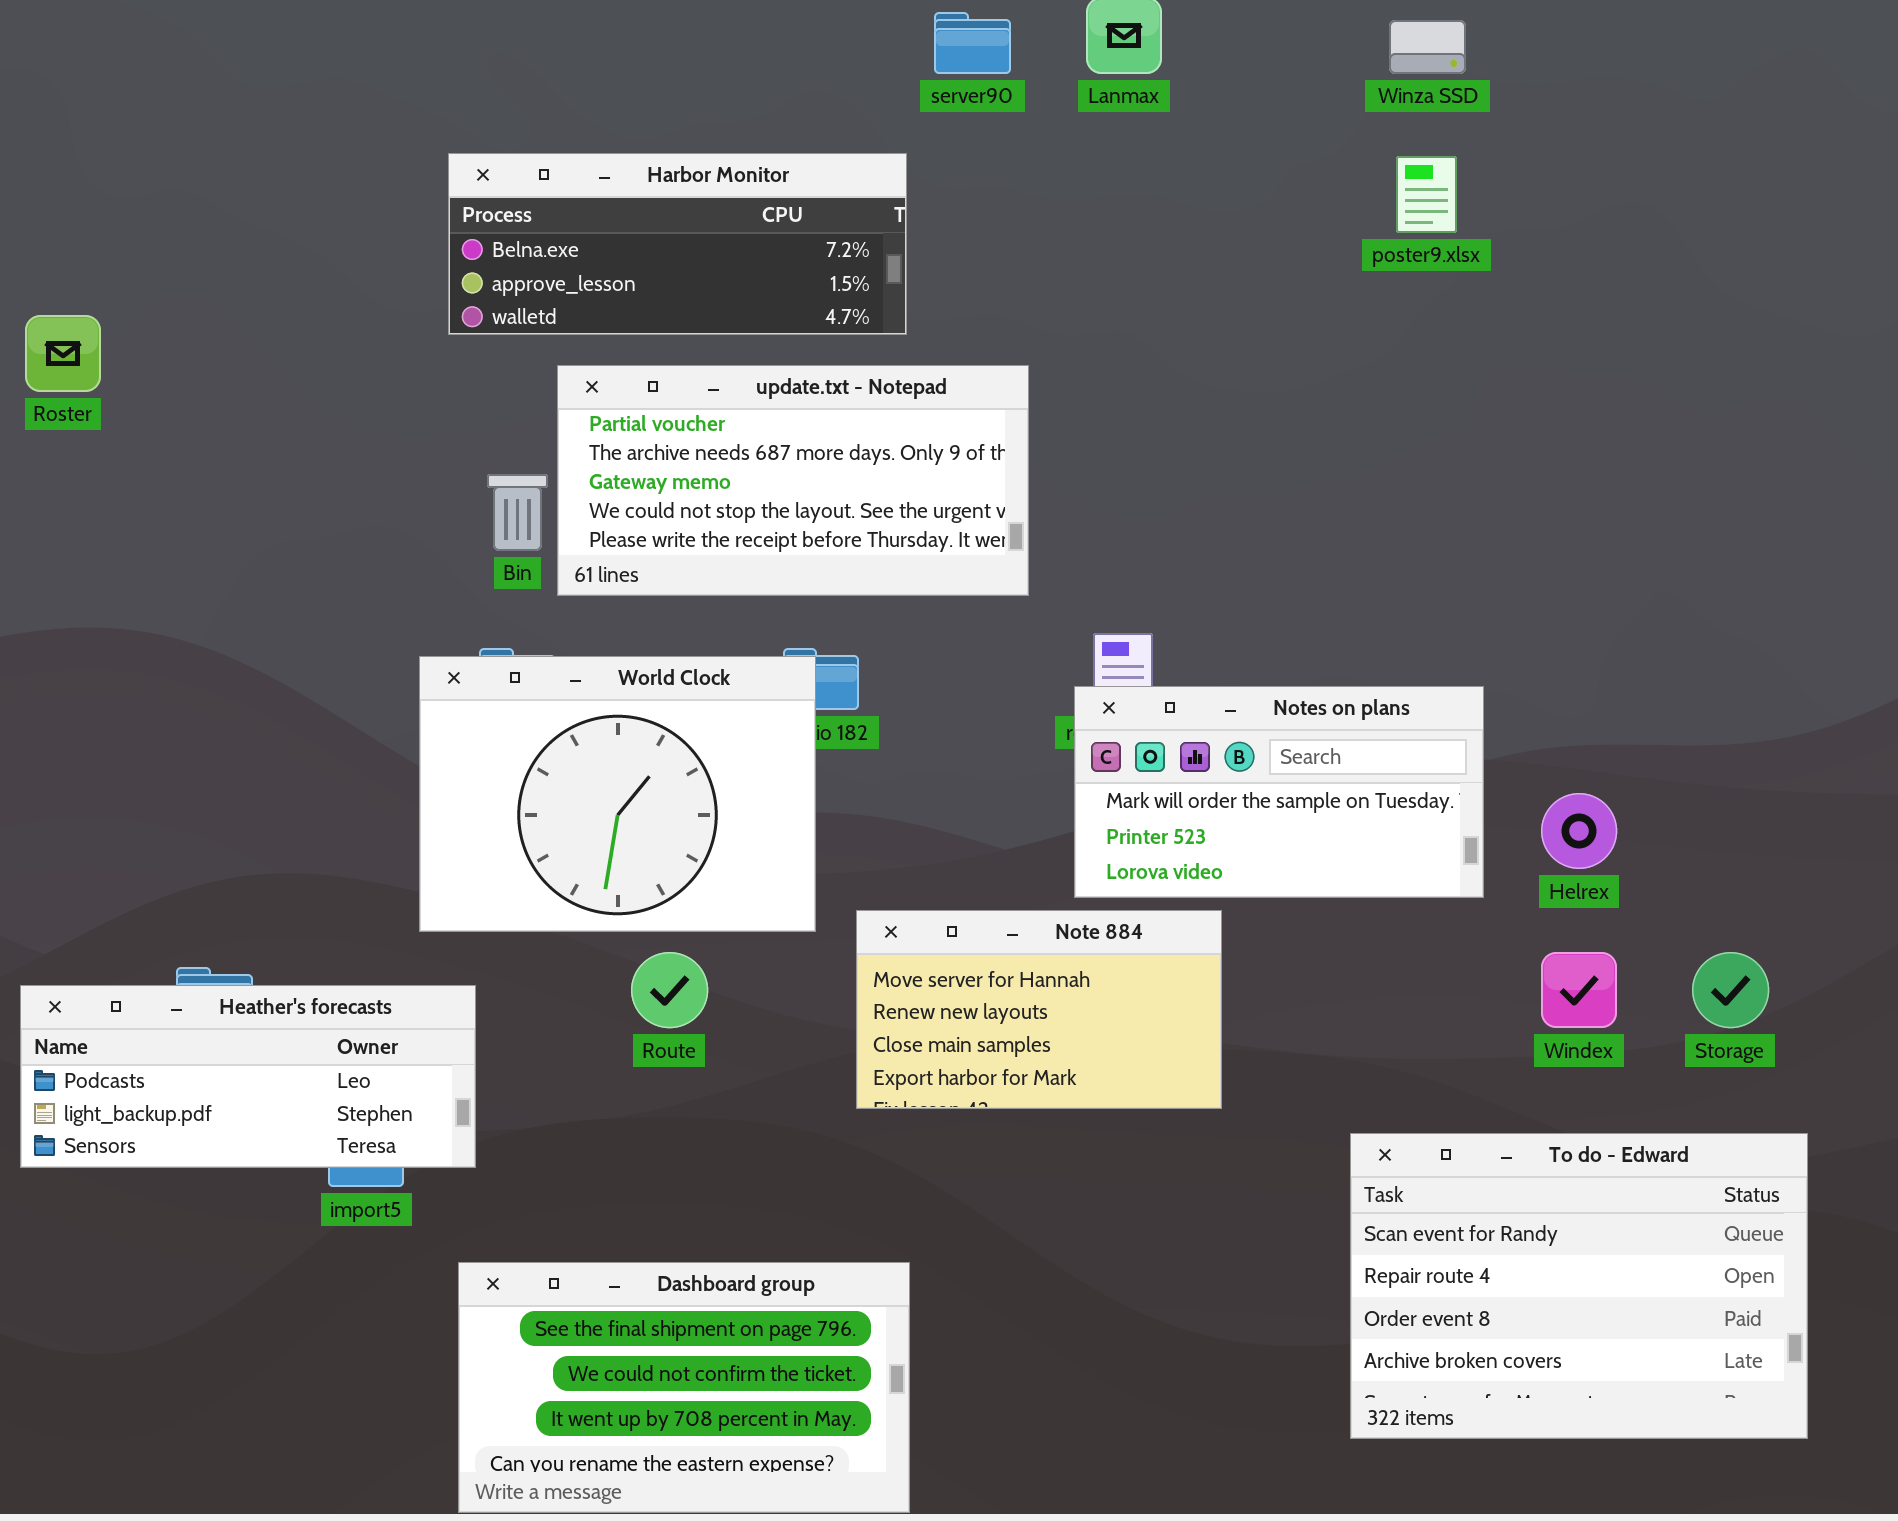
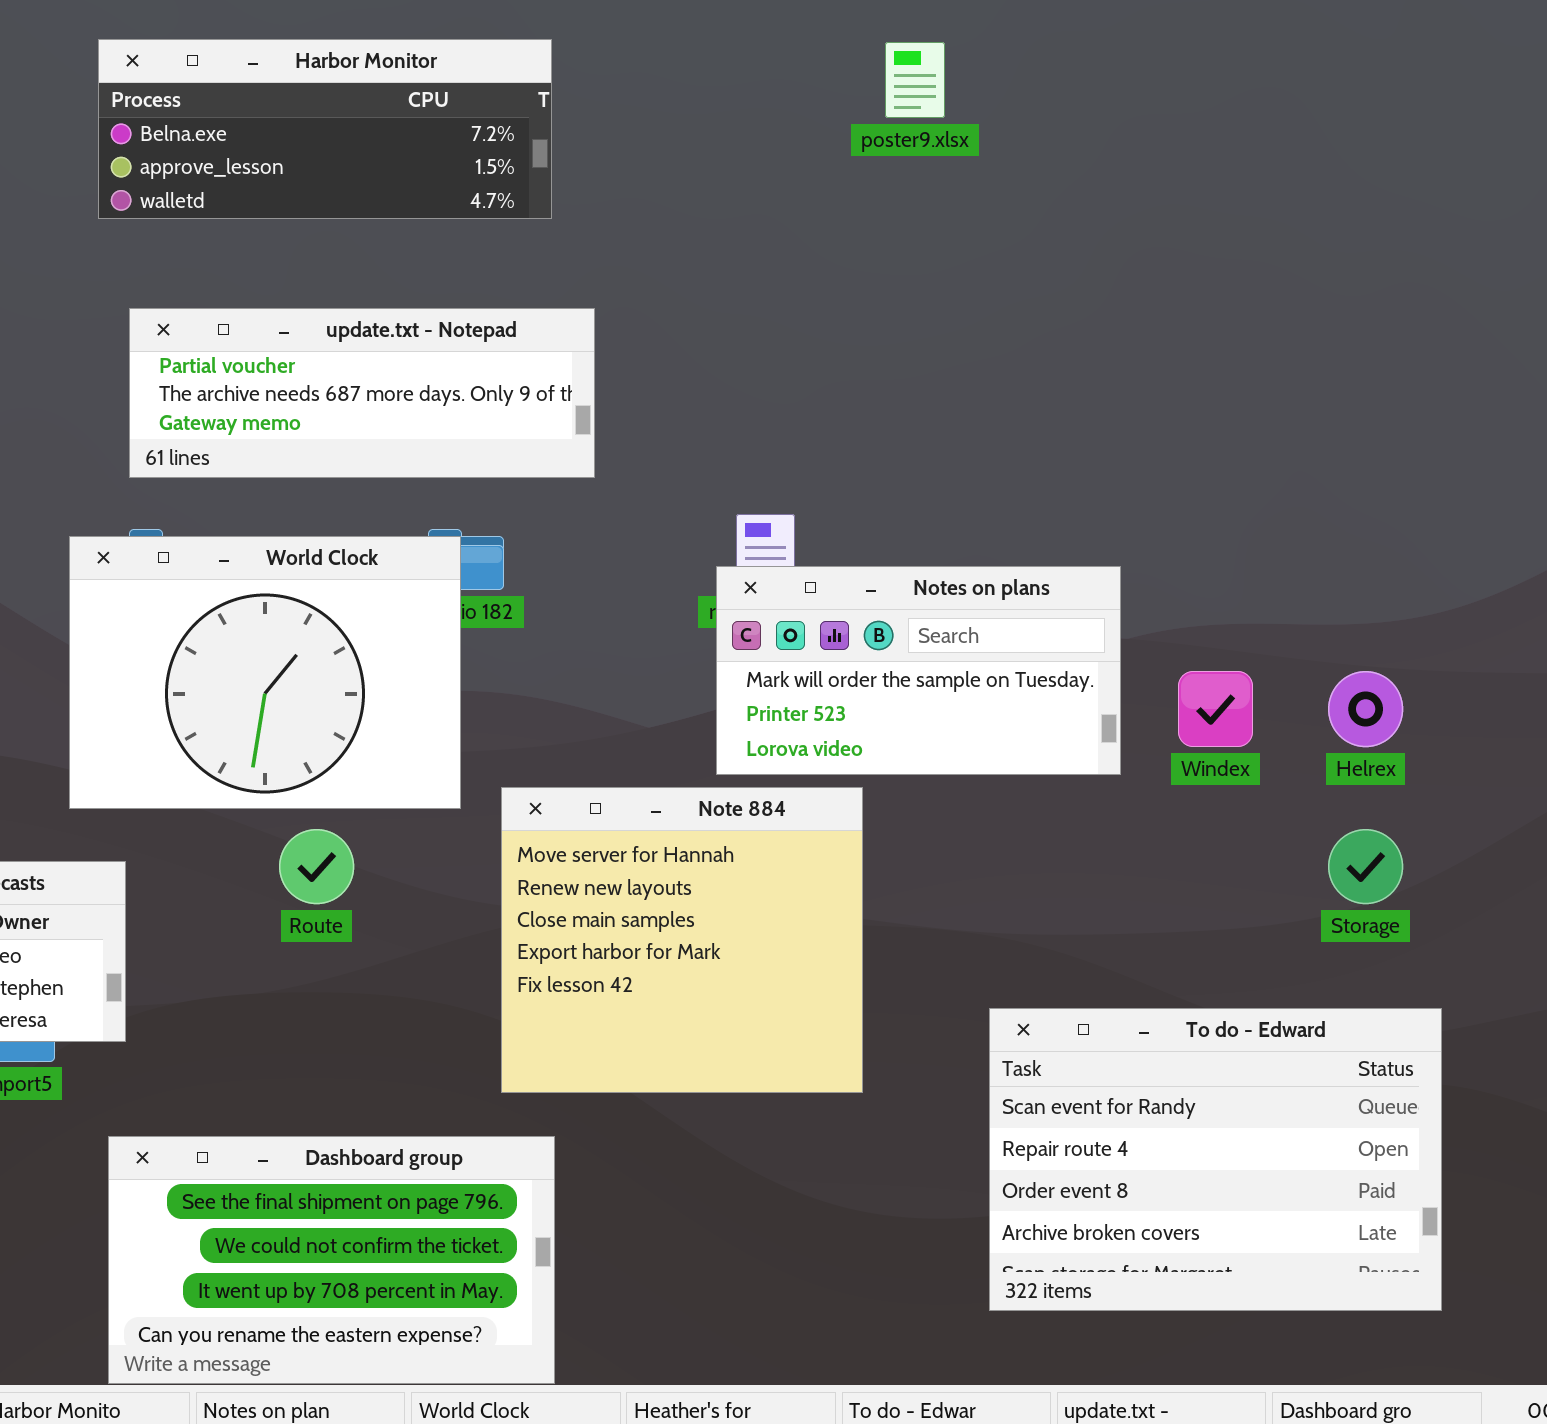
poster9.xlsx: [1396,156,1457,233] -> [885,42,945,118], moved
update.txt - Notepad: [557,365,1029,596] -> [129,308,595,478], moved, resized
Helrex: [1541,793,1617,869] -> [1328,671,1403,747], moved
Note 884: [856,910,1222,1109] -> [501,787,863,1093], resized
Windex: [1541,952,1617,1028] -> [1178,671,1253,747], moved

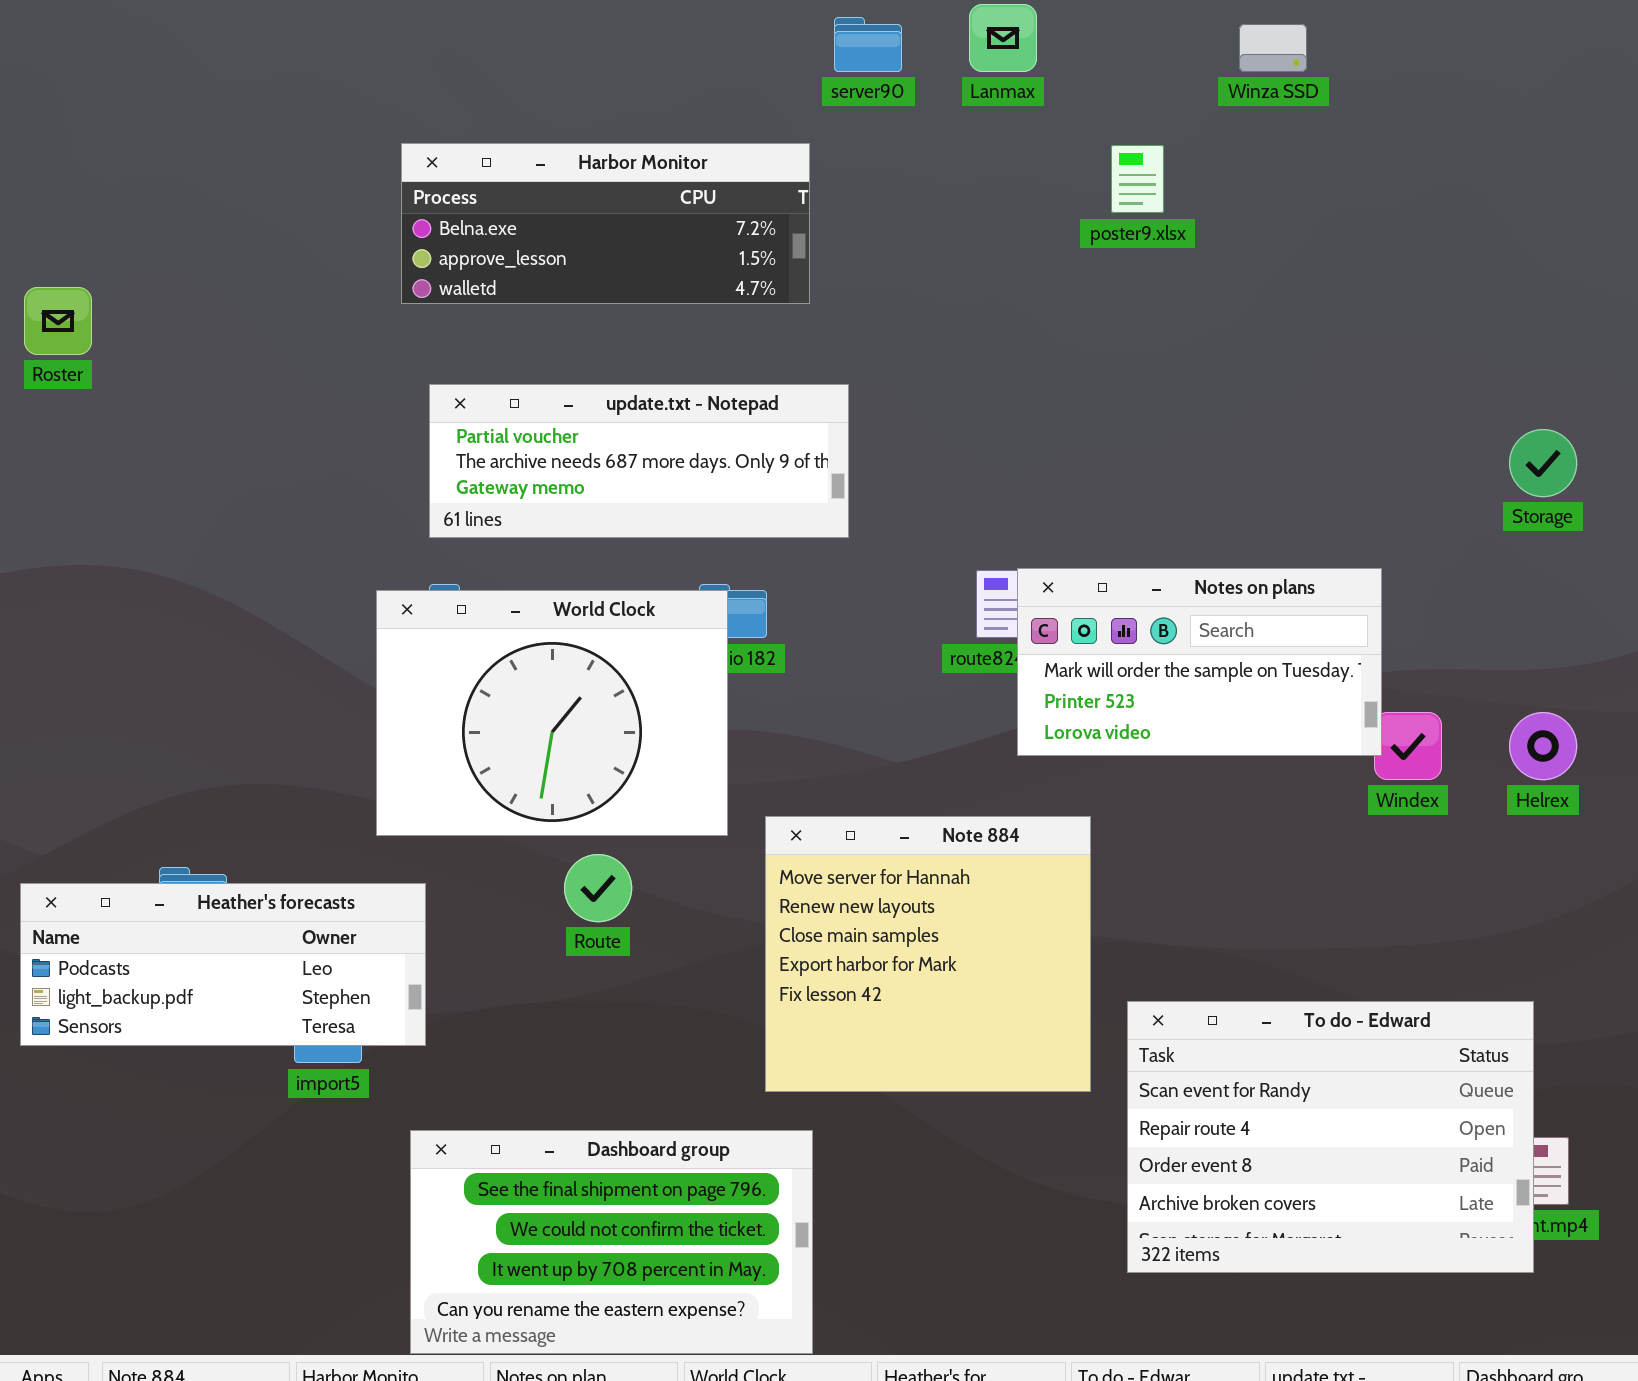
Notes on plans: [716,566,1121,775] -> [1017,568,1382,756], moved
Storage: [1328,829,1403,904] -> [1509,429,1577,497], moved
To do - Edward: [989,1008,1442,1311] -> [1127,1001,1534,1273], moved

